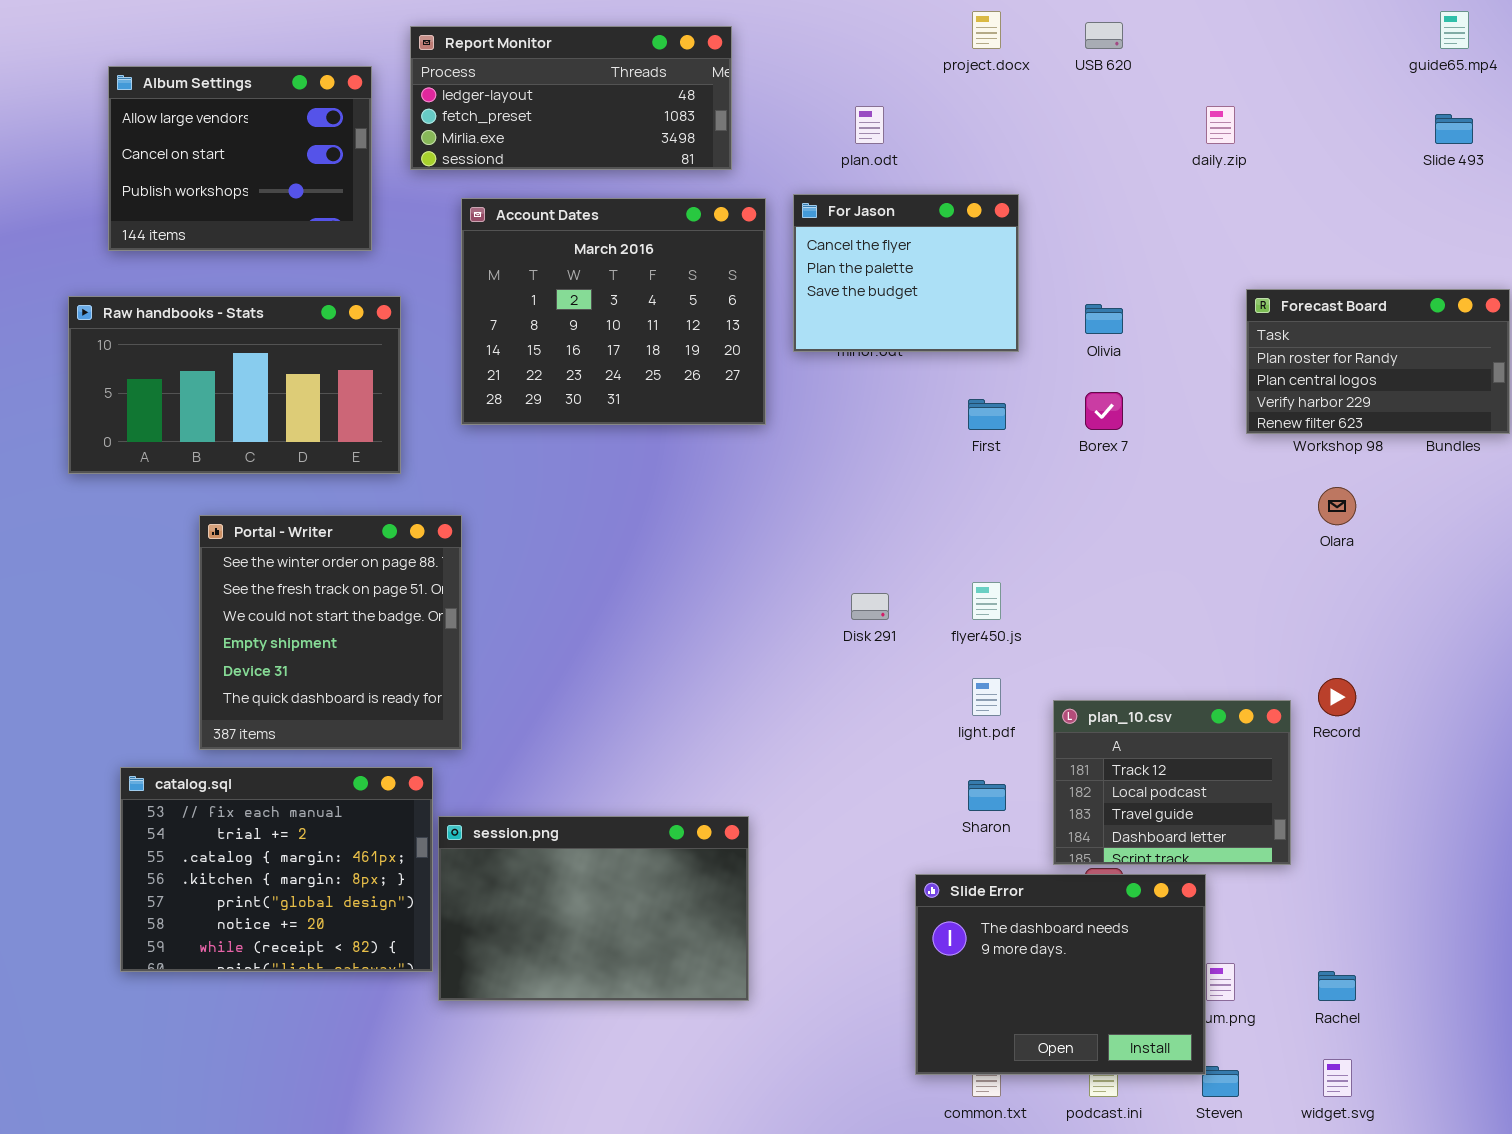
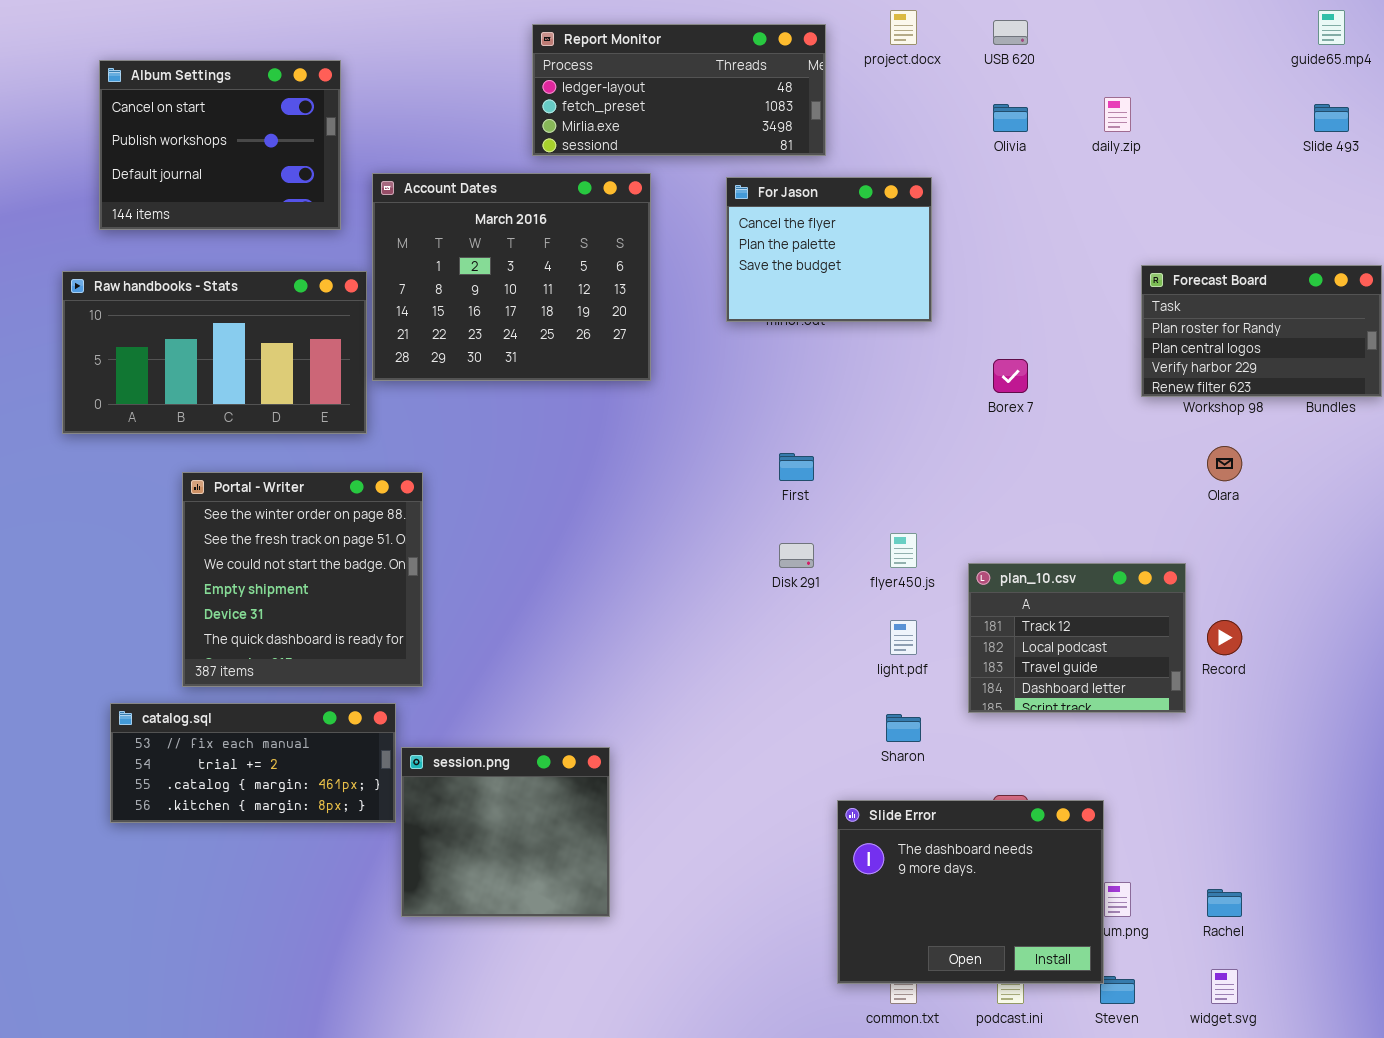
Report Monitor: [410,26,732,170] -> [532,24,826,156], moved
Album Settings: [108,66,372,251] -> [99,60,341,230], scrolled down 1 row
Account Dates: [461,198,766,425] -> [372,173,651,381], moved
Olivia: [1085,304,1123,334] -> [993,104,1028,132], moved
First: [968,399,1006,430] -> [779,453,814,481], moved
plan_10.csv: [1053,700,1291,865] -> [968,563,1186,713], moved
catalog.sql: [120,767,433,972] -> [110,703,396,823], resized
session.png: [438,816,749,1001] -> [401,747,610,917], resized

